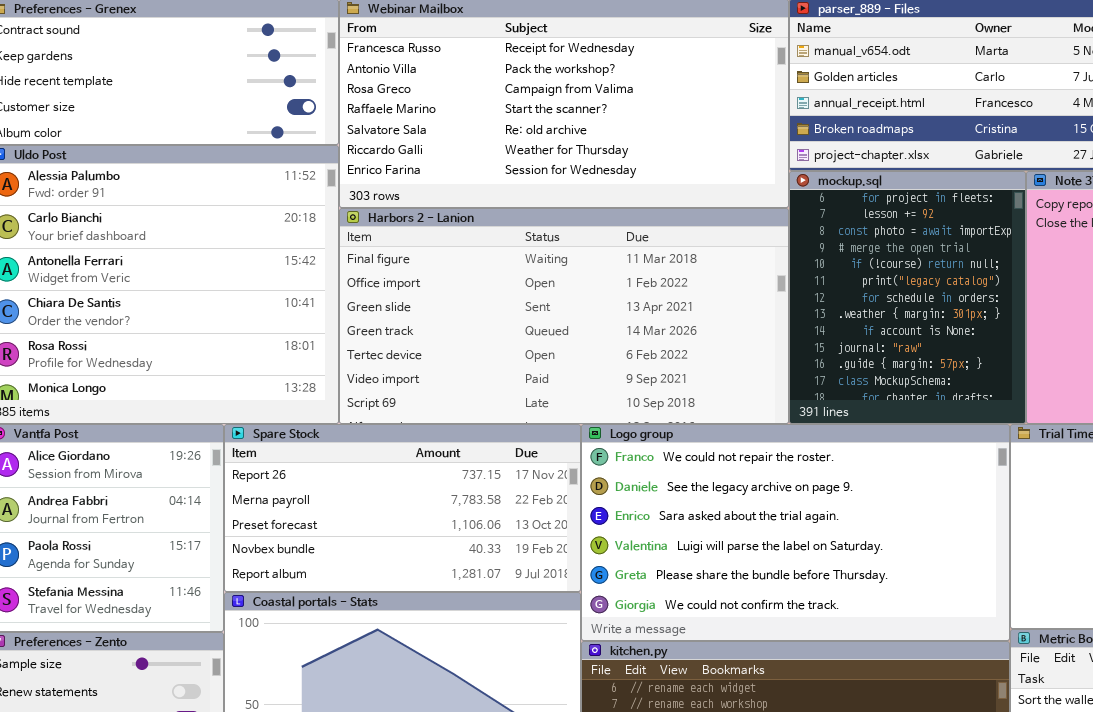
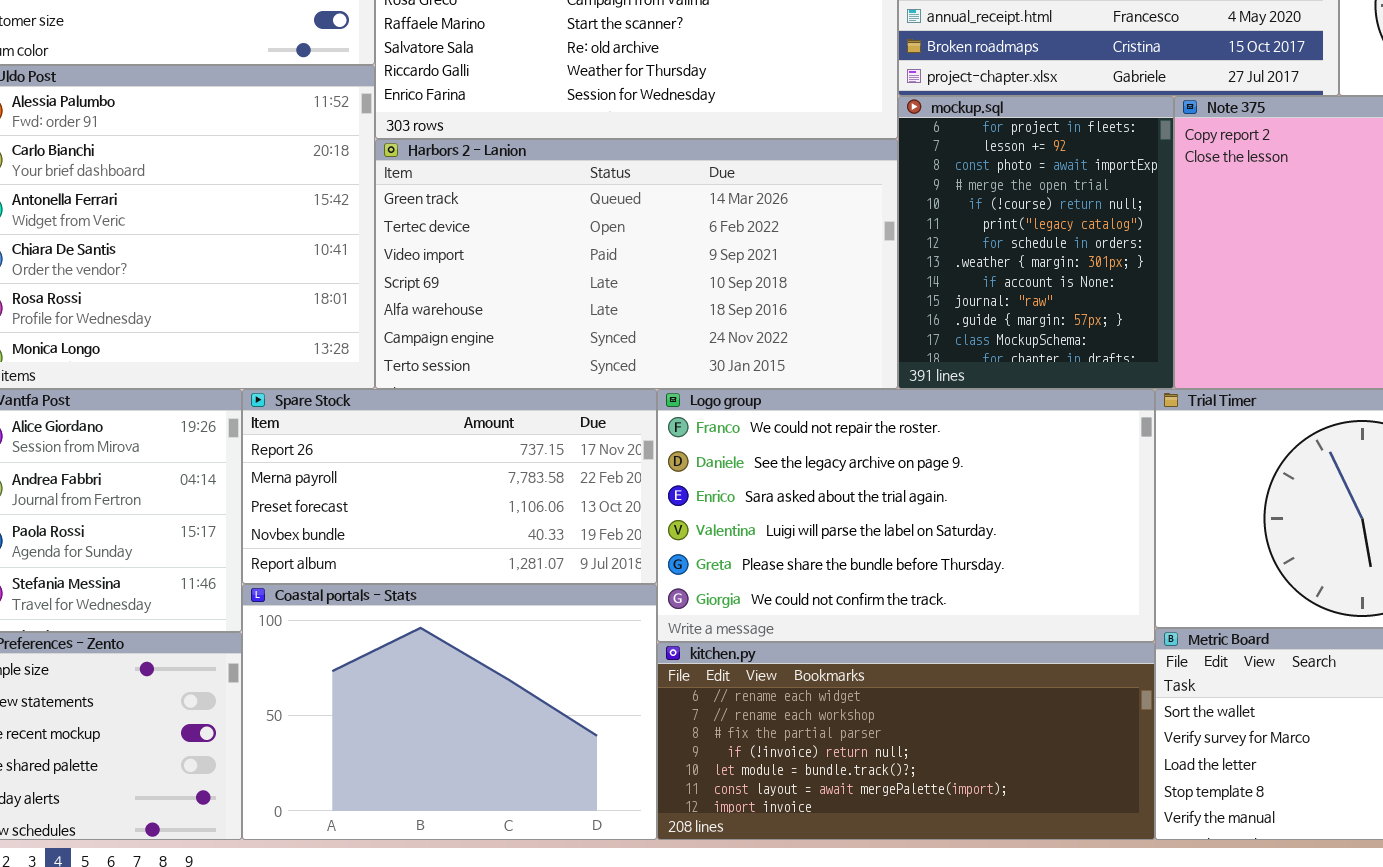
Harbors 2 - Lanion: [339,208,789,424] -> [375,139,898,389], scrolled down 3 rows

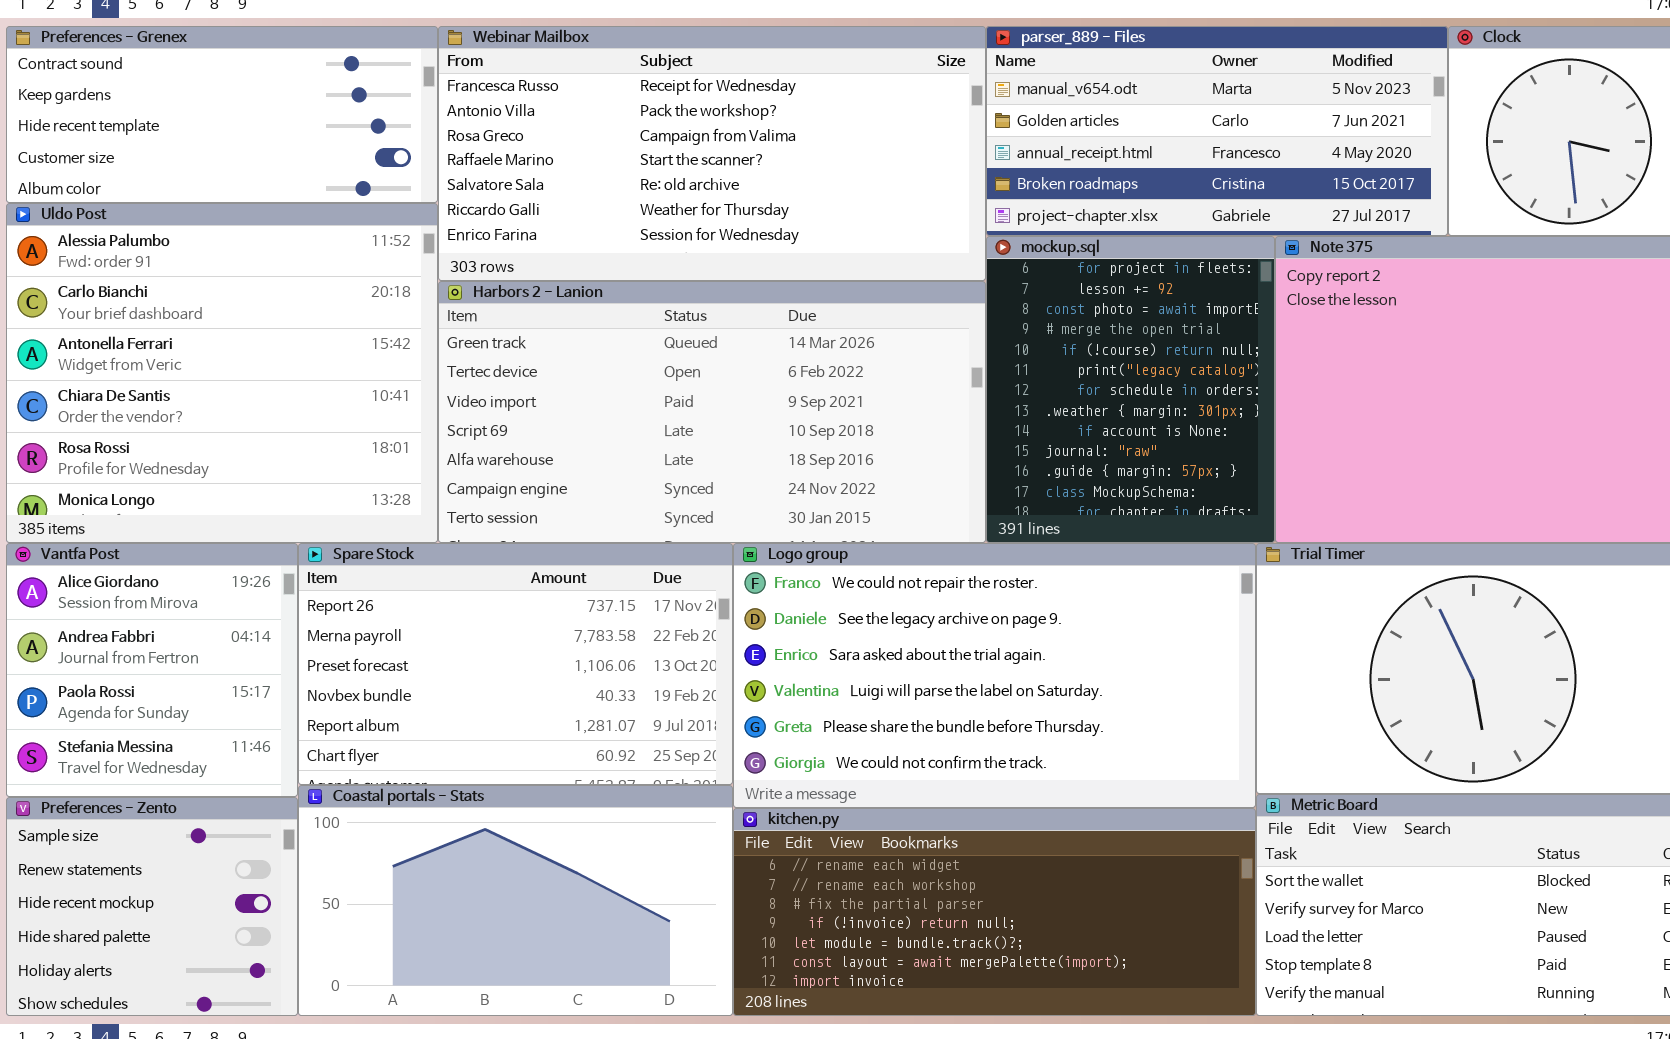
Spare Stock: [242,389,657,584] -> [298,543,733,785], resized
Coastal portals - Stats: [242,584,657,840] -> [298,785,733,1016], resized

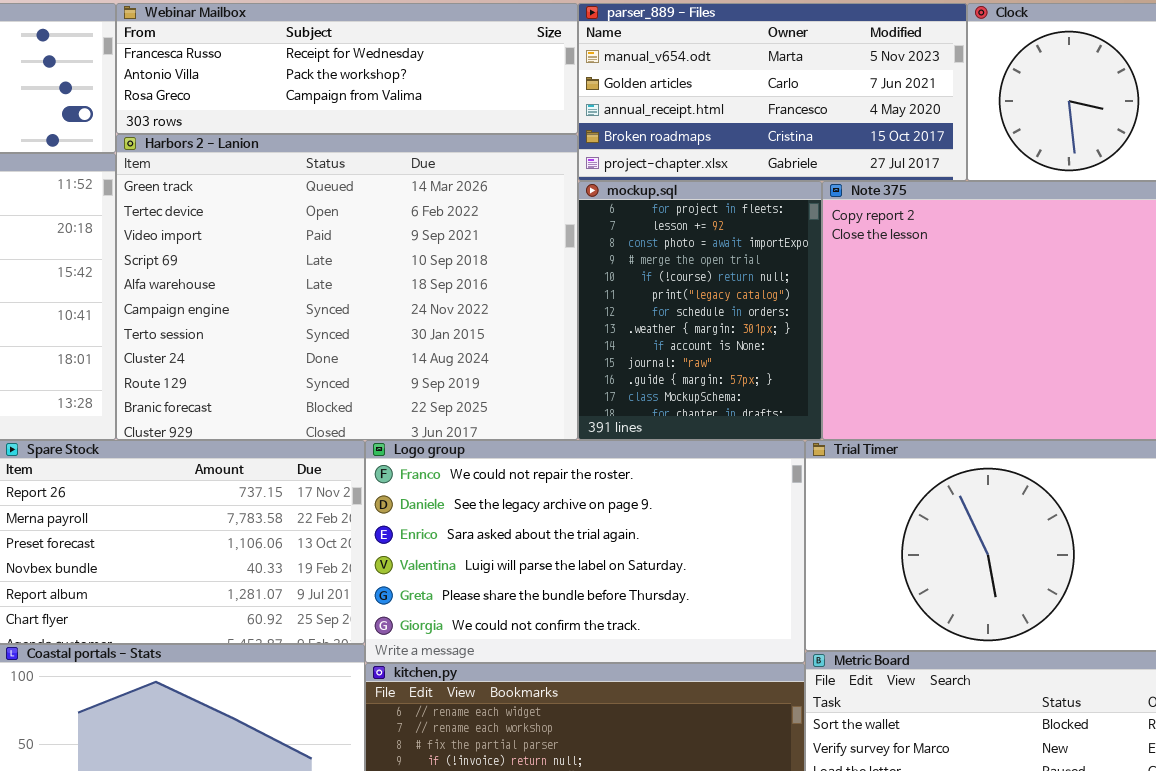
Webinar Mailbox: [438,26,986,281] -> [116,3,578,134], resized
Harbors 2 - Lanion: [438,281,986,543] -> [116,134,578,440], resized

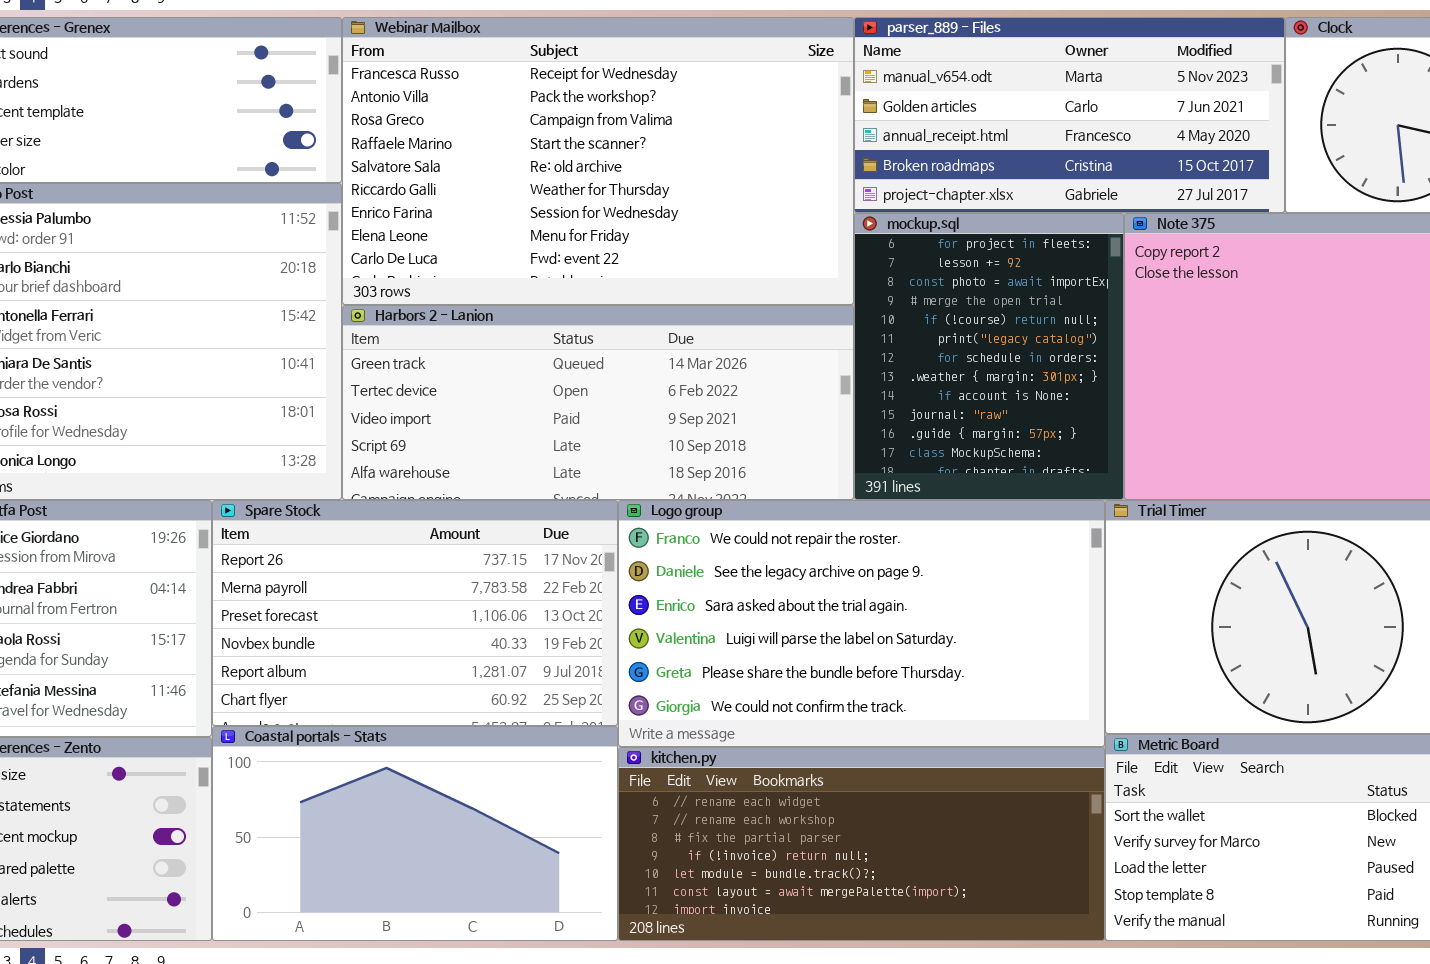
Webinar Mailbox: [116,3,578,134] -> [342,17,854,305], resized
Harbors 2 - Lanion: [116,134,578,440] -> [342,305,854,500], resized

